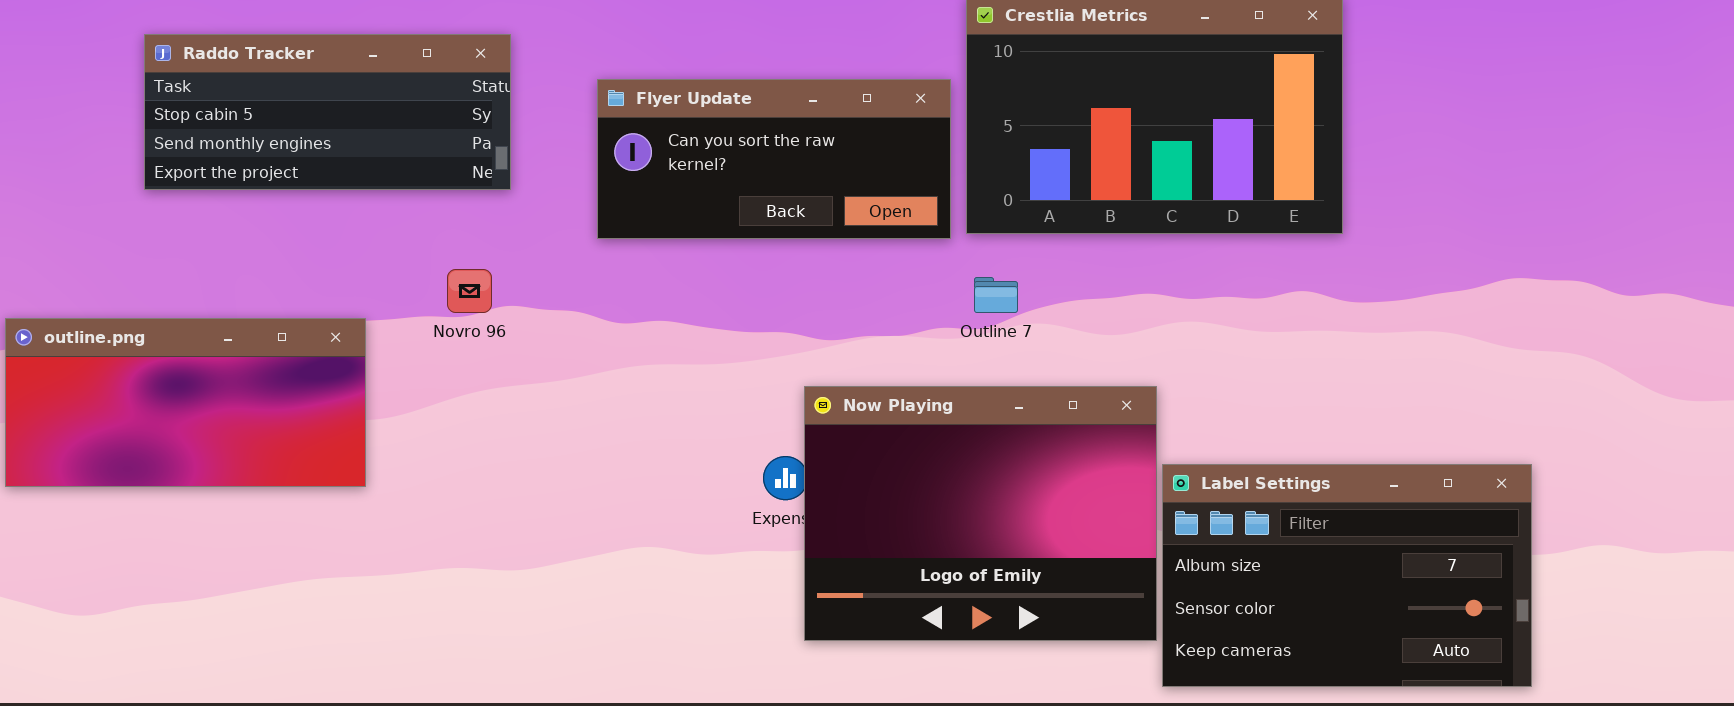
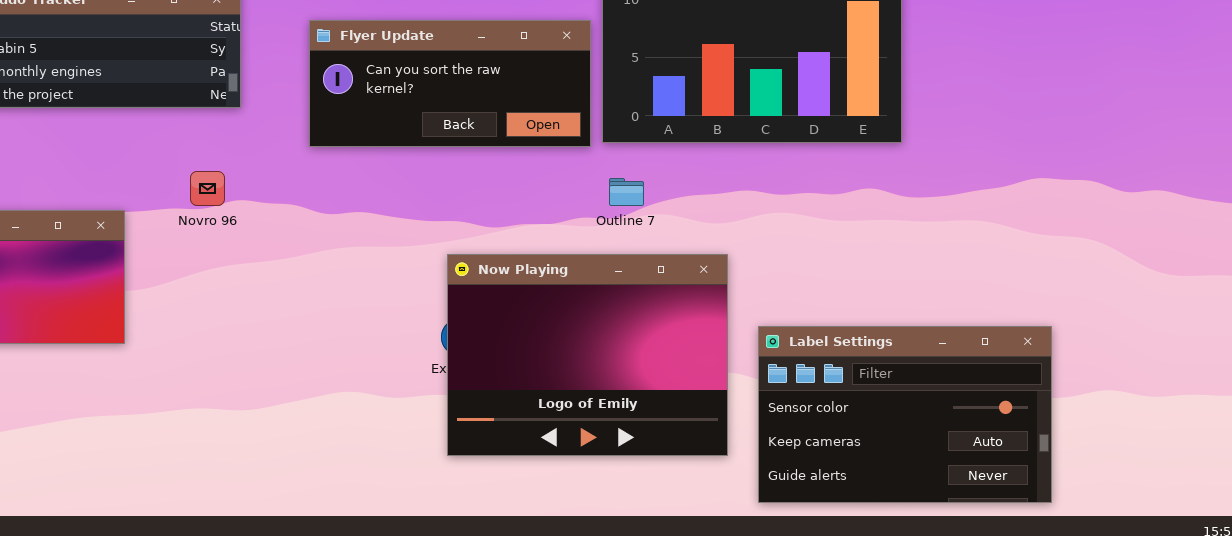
Now Playing: [804,386,1157,641] -> [447,254,728,456], moved
Label Settings: [1162,464,1532,687] -> [758,326,1052,503], scrolled down 1 row

